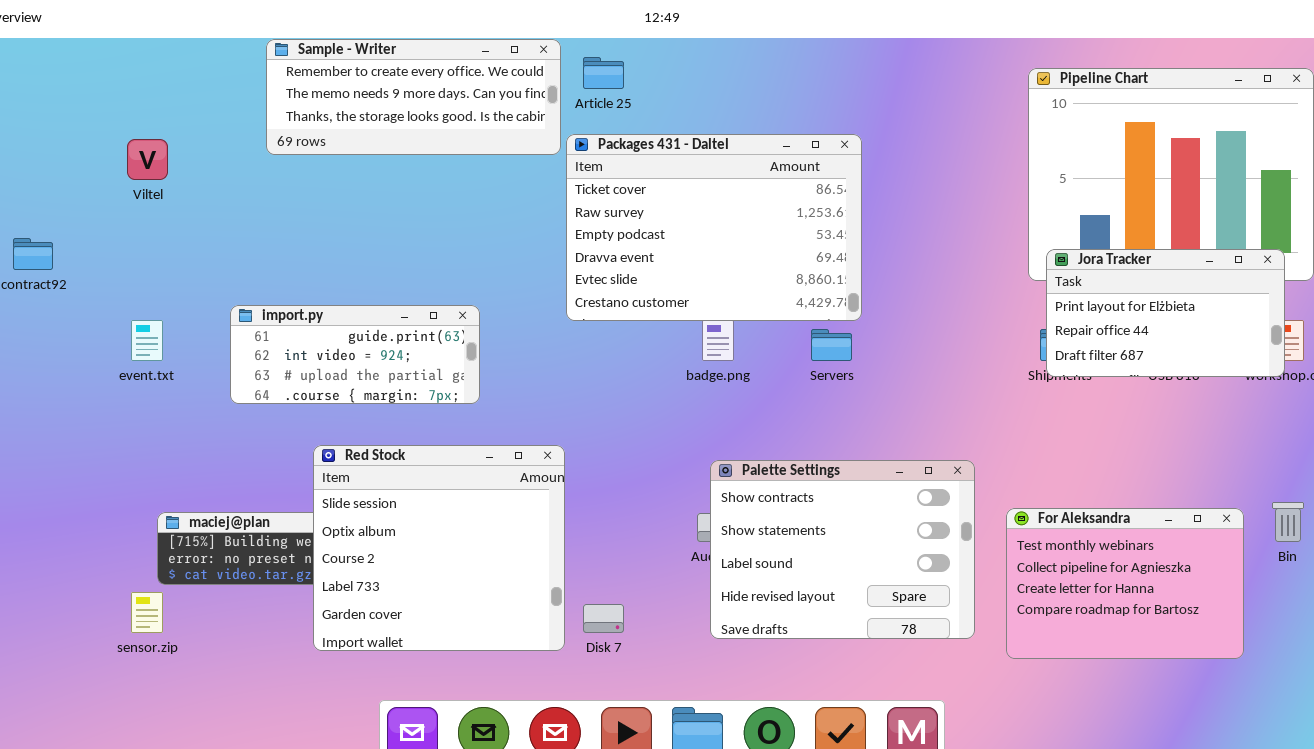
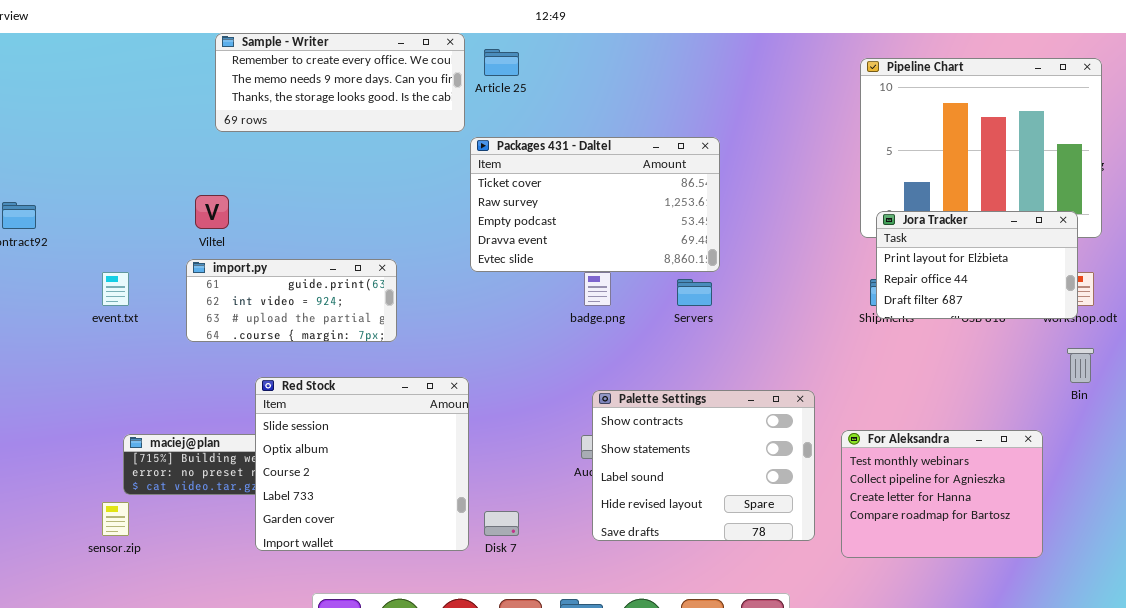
Packages 431 - Daltel: [566,134,862,321] -> [470,137,720,272], resized
Viltel: [127,139,168,180] -> [195,195,229,229], moved
Bin: [1272,502,1304,542] -> [1067,348,1094,383], moved

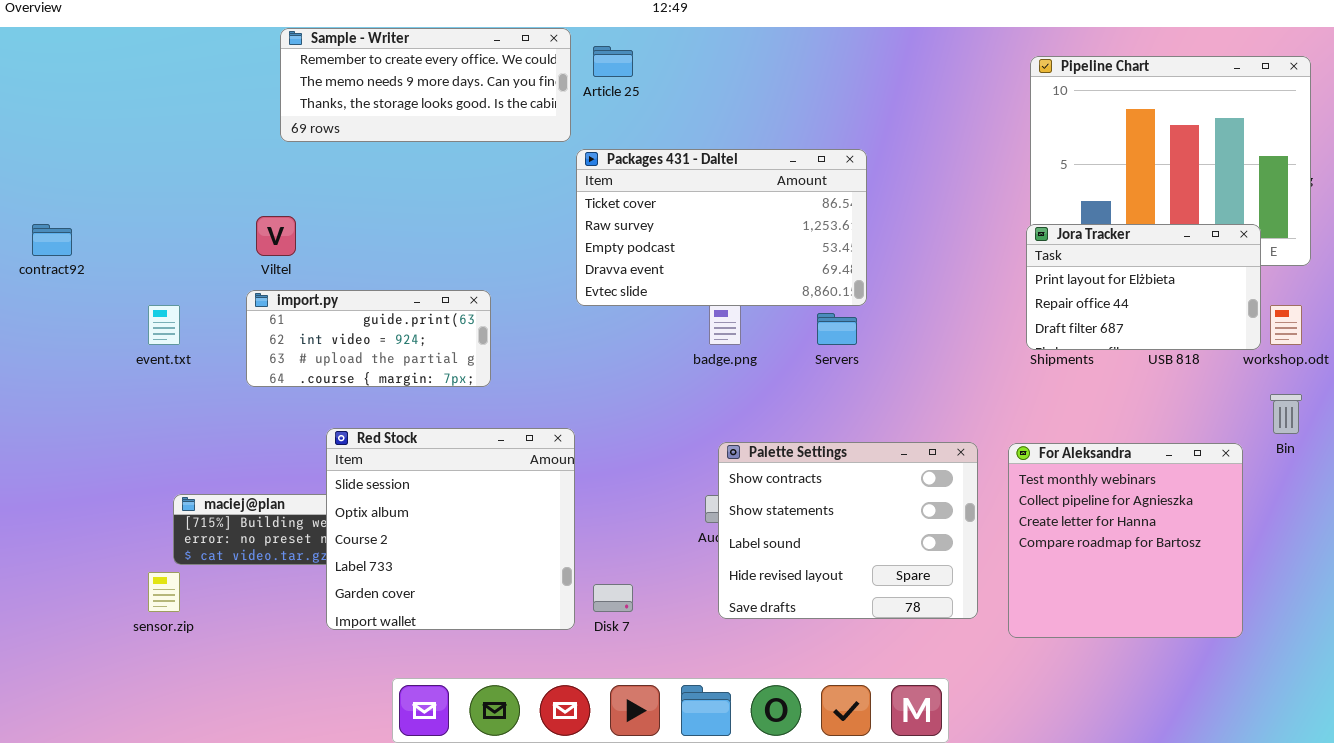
Jora Tracker: [876,211,1078,319] -> [1026,224,1261,350], moved
For Aleksandra: [841,430,1043,558] -> [1008,443,1243,638], resized

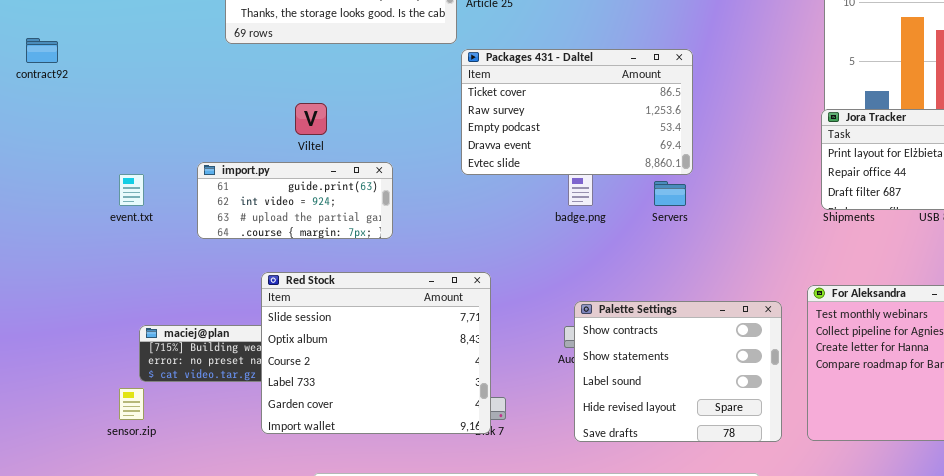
Viltel: [256,216,296,256] -> [295,103,327,135], moved
contract92: [32,224,72,256] -> [26,38,58,63], moved
Red Stock: [326,428,575,630] -> [261,272,491,434], resized
Palette Settings: [718,442,978,619] -> [574,301,782,442], moved

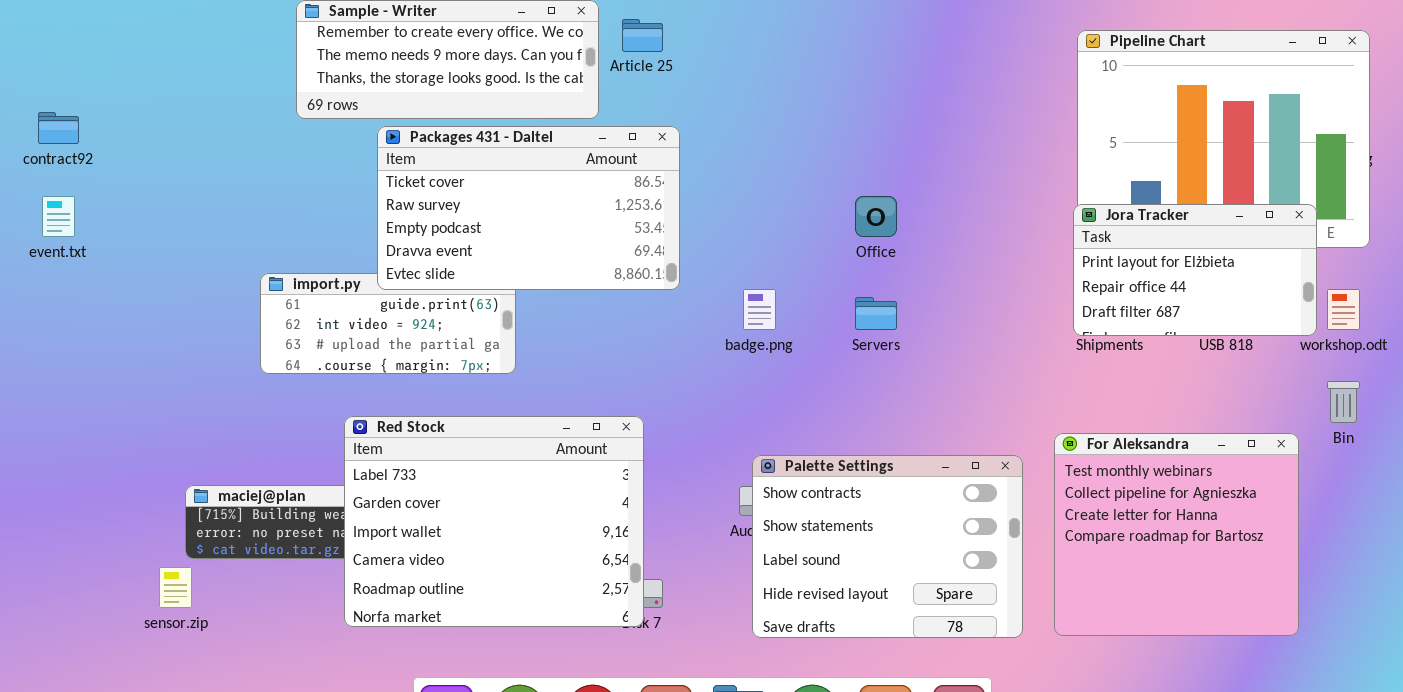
Packages 431 - Daltel: [461,49,693,175] -> [377,126,680,290], moved
event.txt: [119,174,144,206] -> [42,196,75,237], moved
Red Stock: [261,272,491,434] -> [344,416,644,627], scrolled down 3 rows

